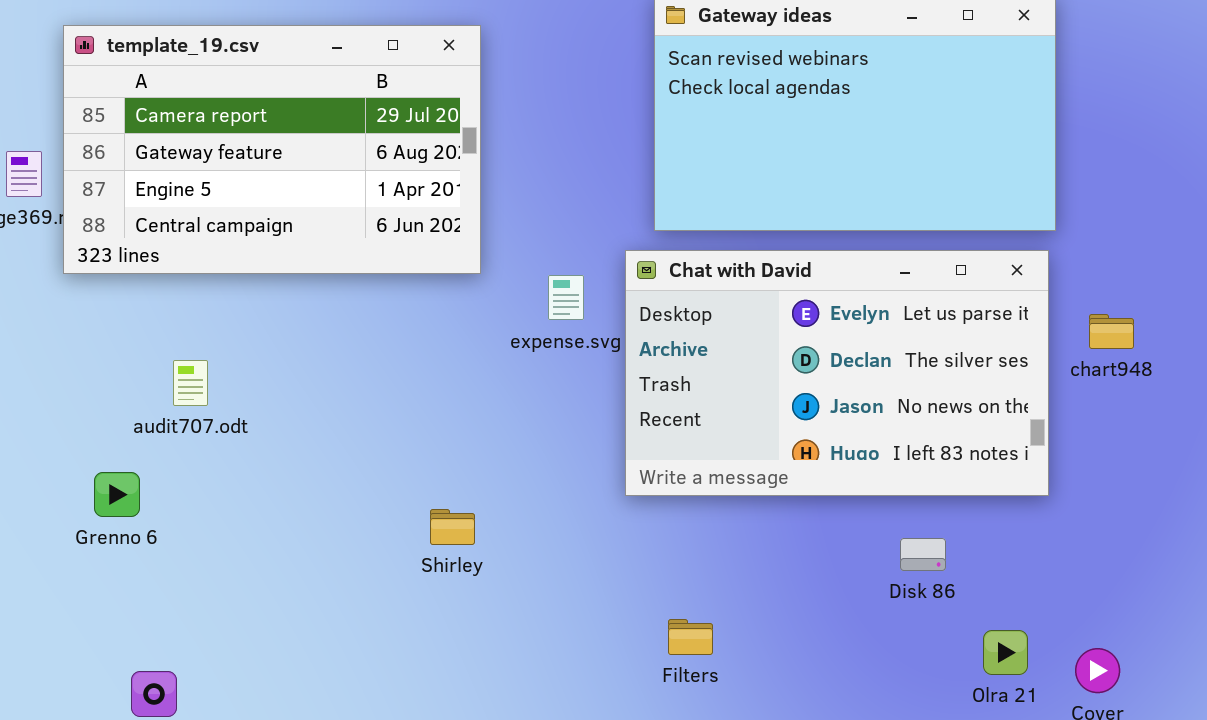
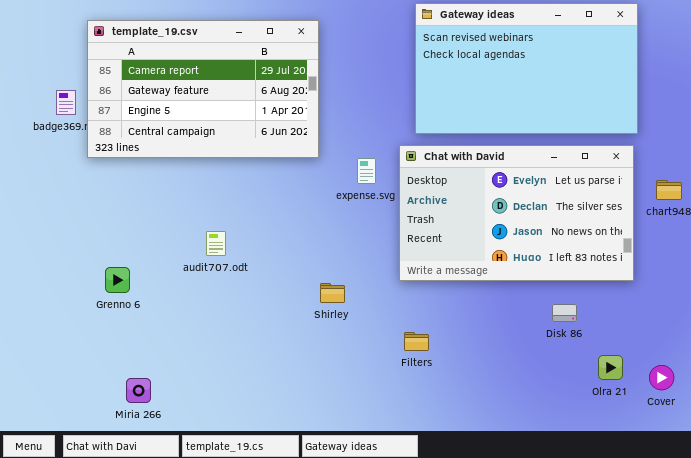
audit707.odt: [173,360,208,406] -> [206,231,226,256], moved
Shirley: [430,509,475,545] -> [320,283,345,303], moved
Filters: [668,619,713,655] -> [404,332,429,351], moved

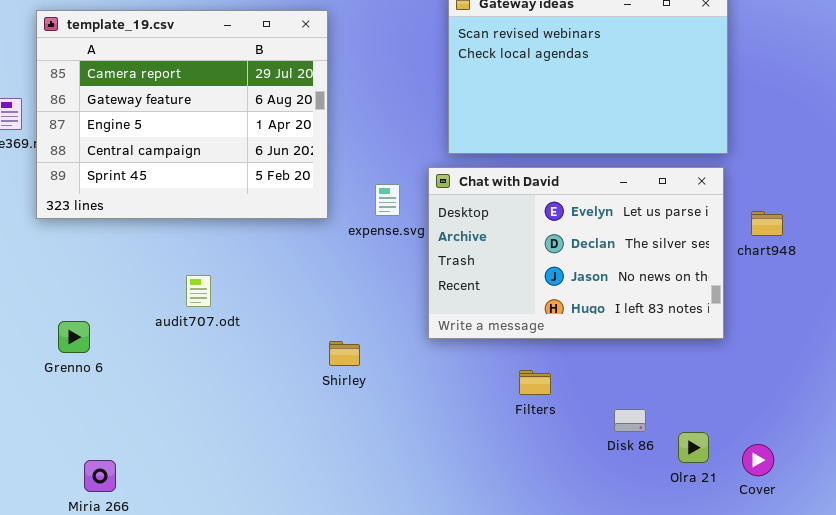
template_19.csv: [87,20,319,158] -> [36,10,328,219], resized
Disk 86: [552,304,577,322] -> [614,409,646,432], moved
Filters: [404,332,429,351] -> [519,370,551,395], moved

